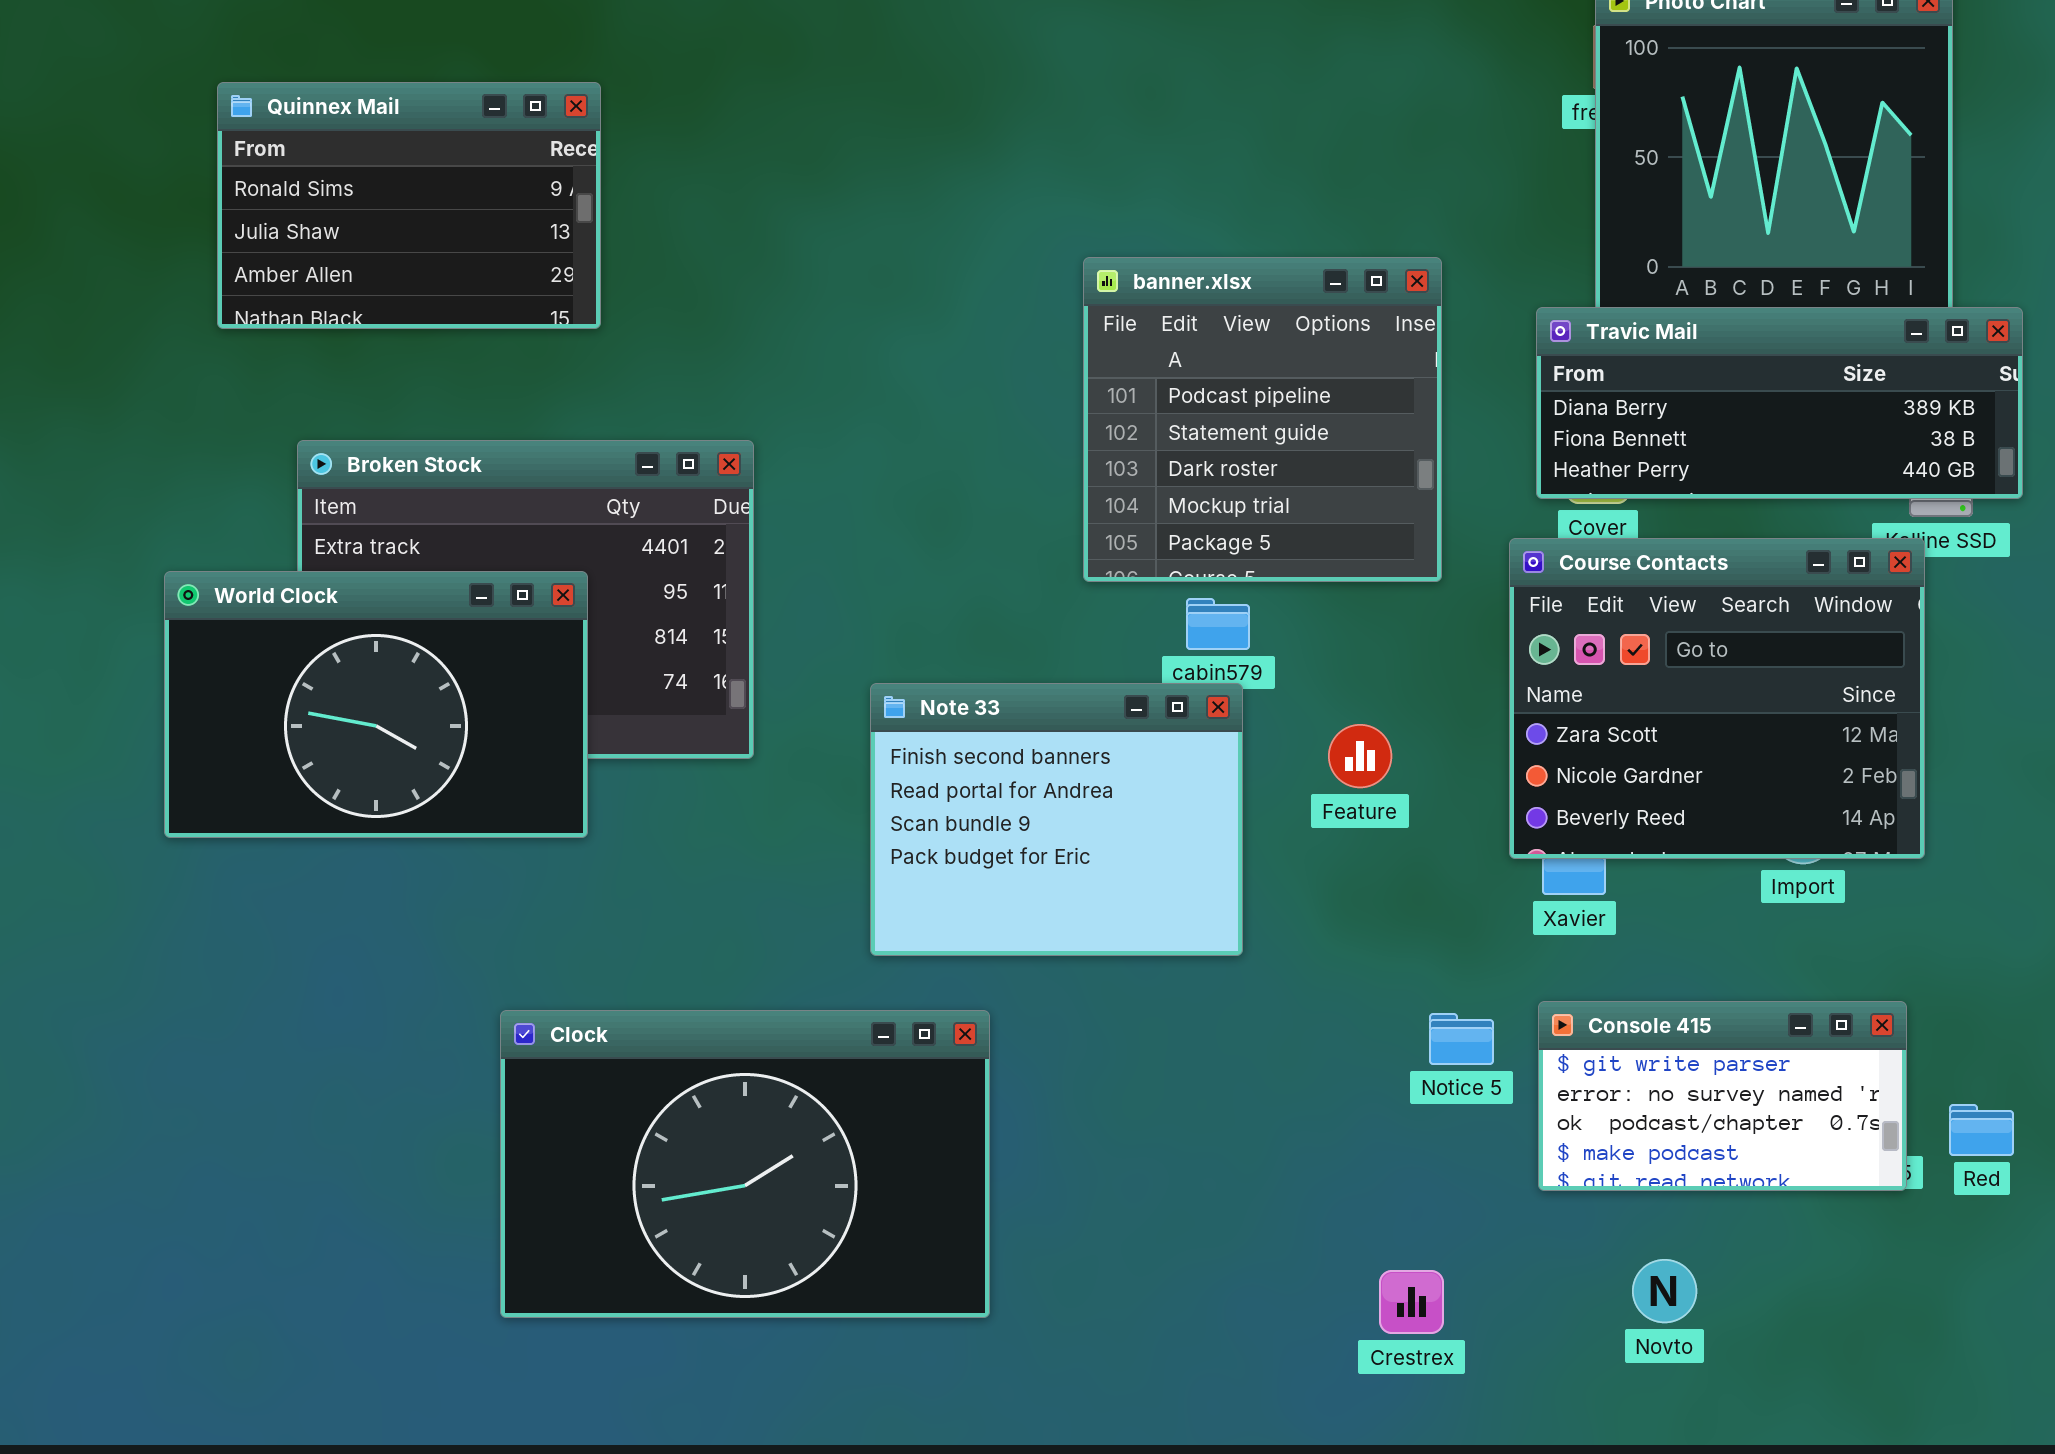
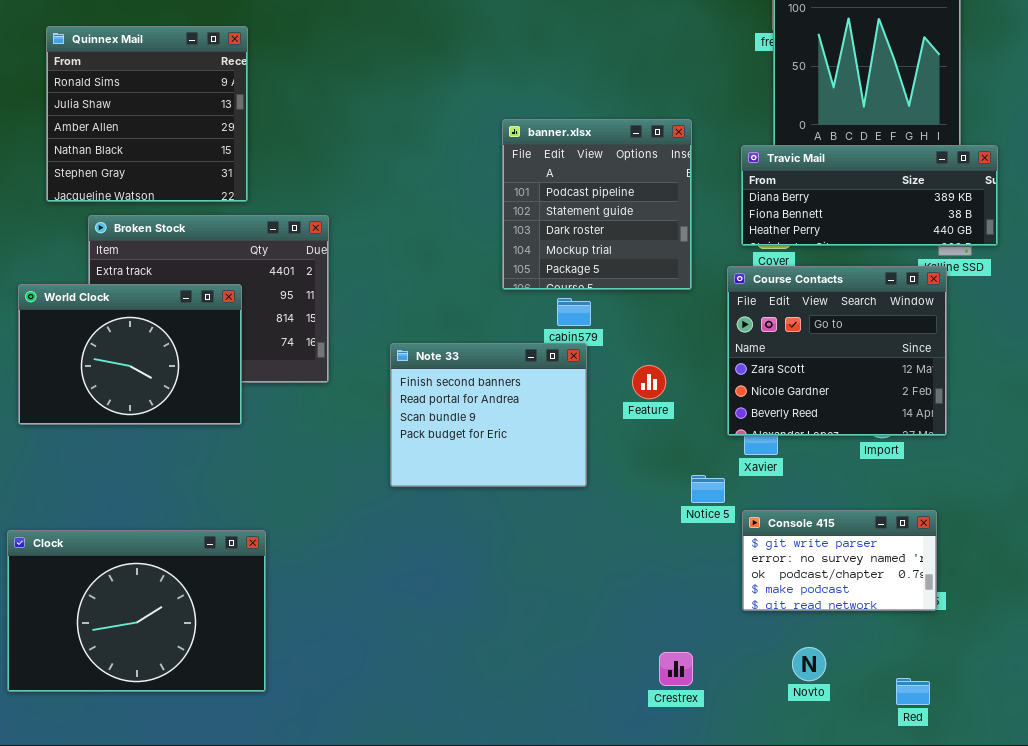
Quinnex Mail: [217,82,601,329] -> [46,26,248,202], resized
Clock: [500,1010,990,1318] -> [7,530,266,692], moved
Notice 5: [1429,1013,1494,1065] -> [691,475,725,503], moved
Red: [1949,1104,2014,1156] -> [896,678,930,705], moved

